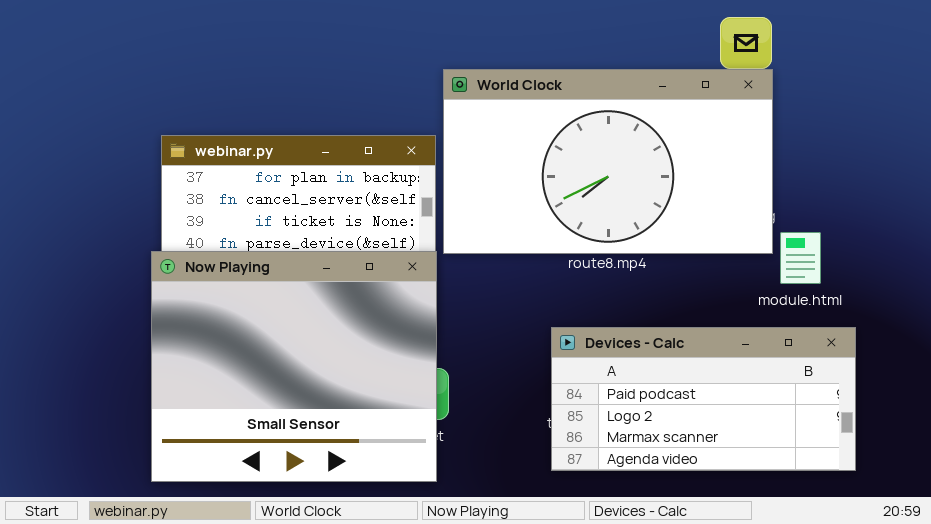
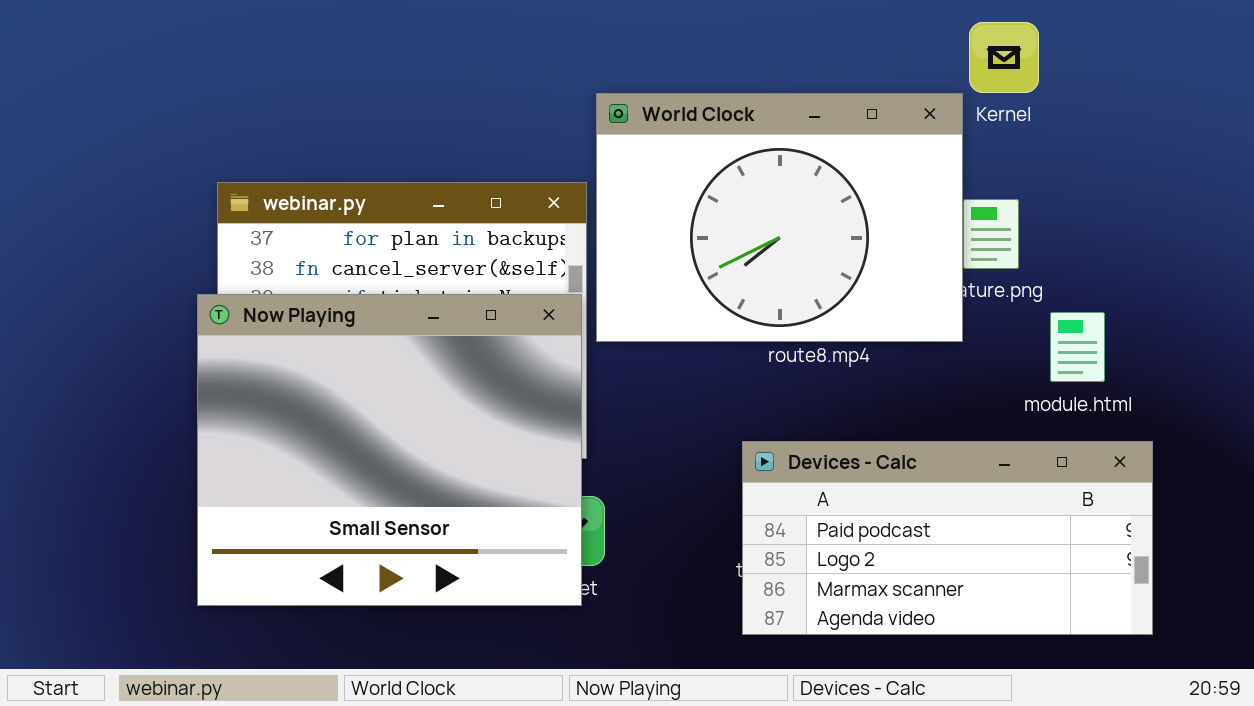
World Clock: [443,69,773,254] -> [596,93,963,342], resized
Now Playing: [151,251,437,482] -> [197,294,582,606], moved

